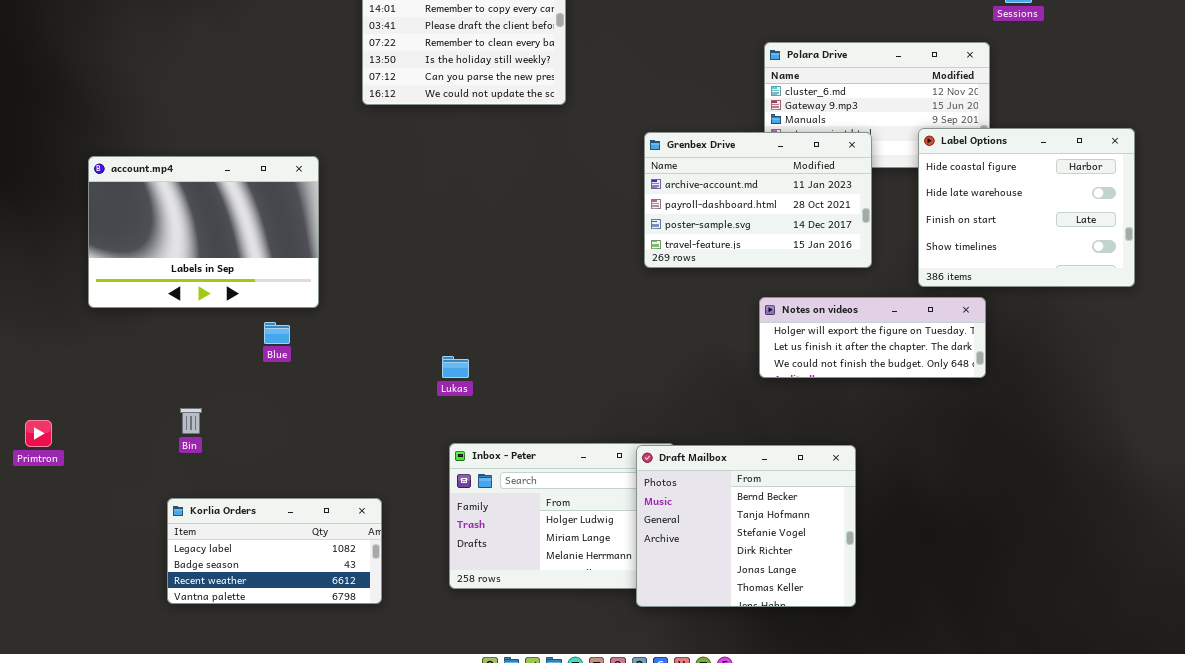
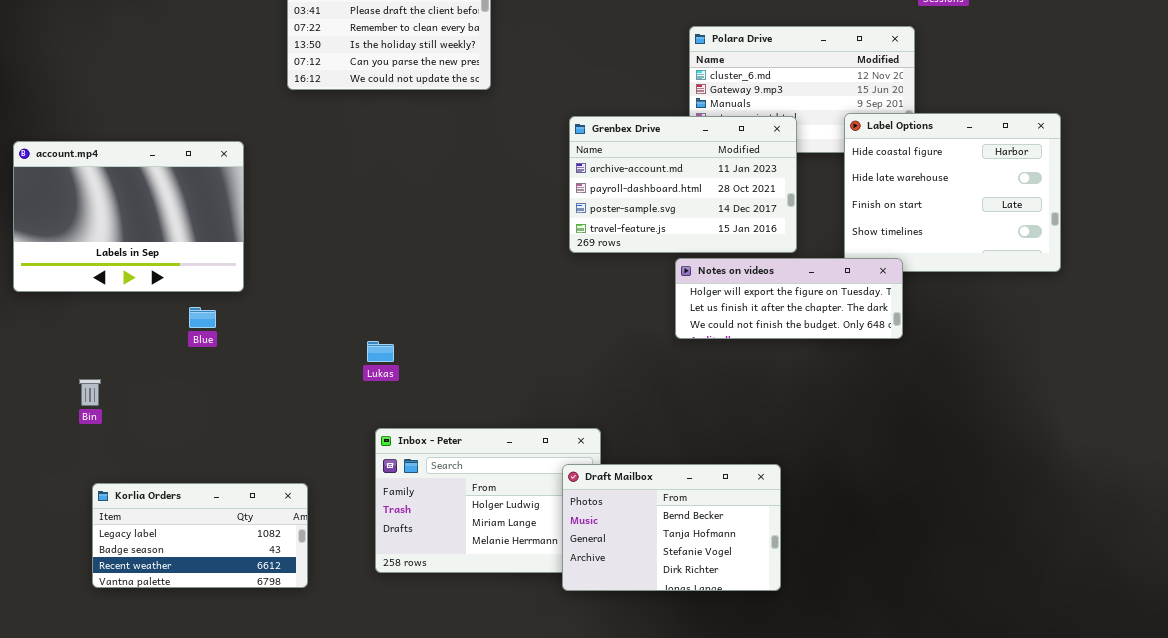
Notes on videos: [759,297,986,378] -> [675,258,903,339], moved
Bin: [180,408,202,434] -> [79,379,101,406], moved
Draft Mailbox: [636,445,856,607] -> [562,464,781,591], resized

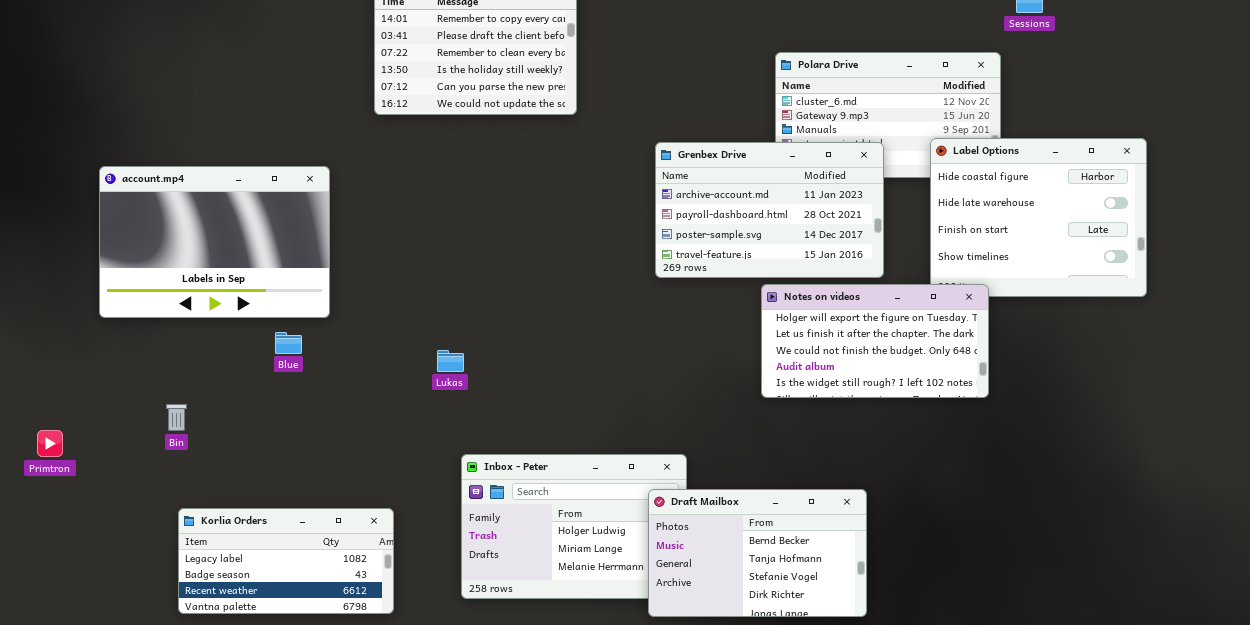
Notes on videos: [675,258,903,339] -> [761,284,989,398], resized
Lukas: [367,341,394,362] -> [437,350,464,372], moved

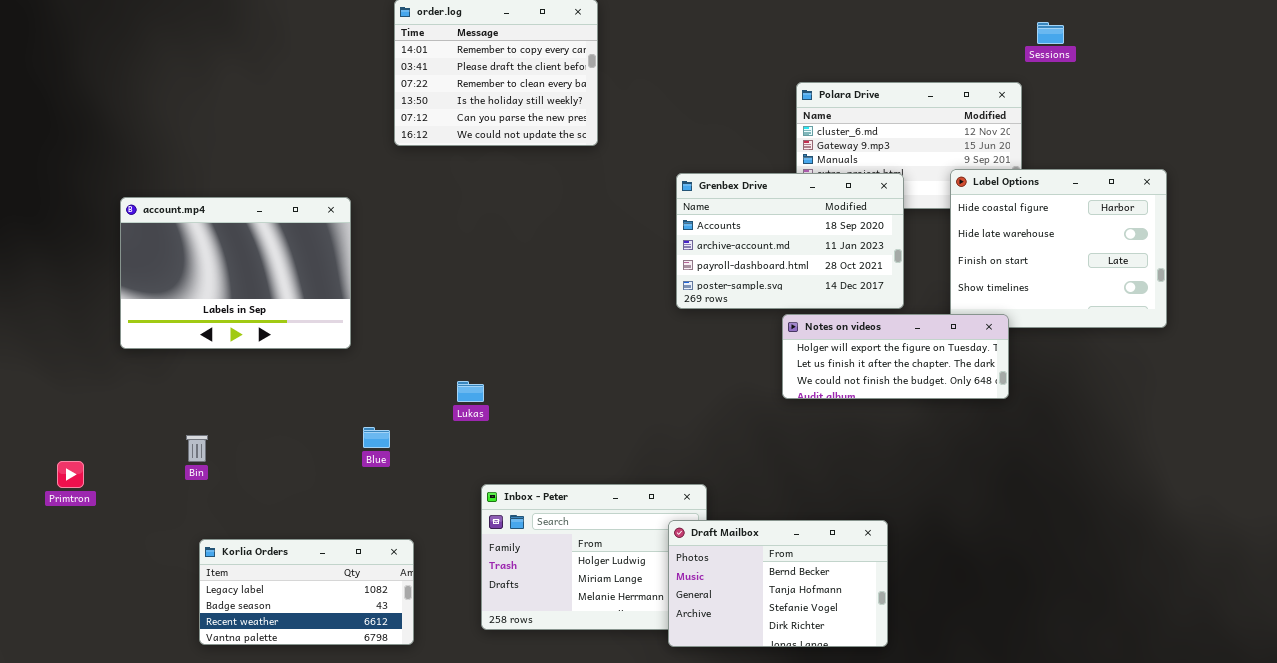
Grenbex Drive: [655,142,884,278] -> [676,173,904,309], scrolled up 1 row
Notes on videos: [761,284,989,398] -> [782,314,1009,399], resized
Blue: [275,332,302,354] -> [363,427,390,448], moved

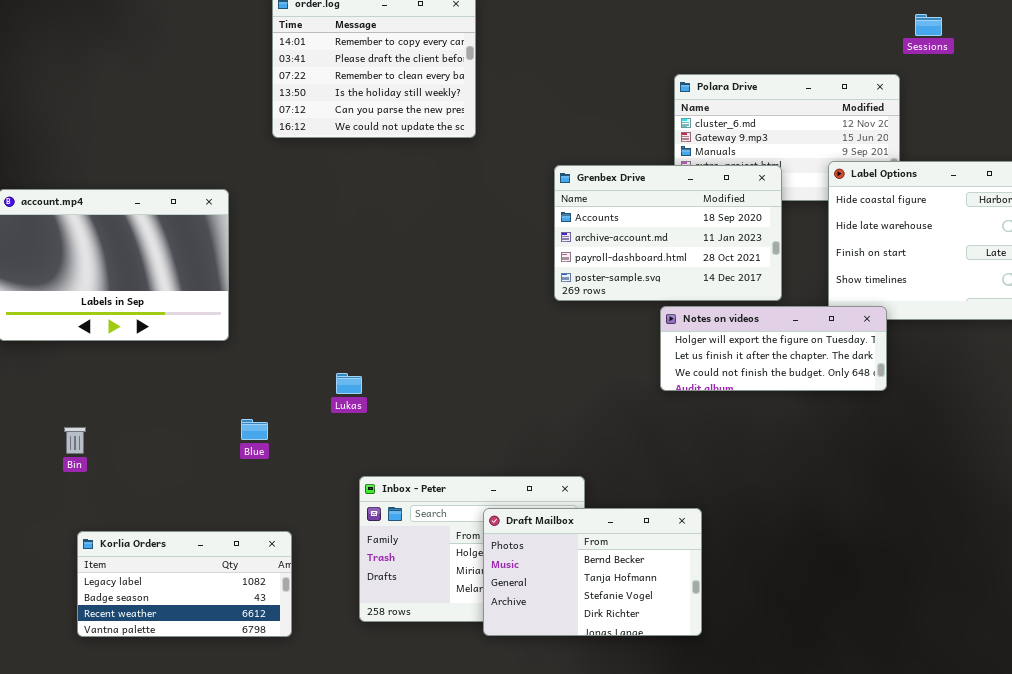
Draft Mailbox: [668,520,888,647] -> [483,508,702,636], moved

